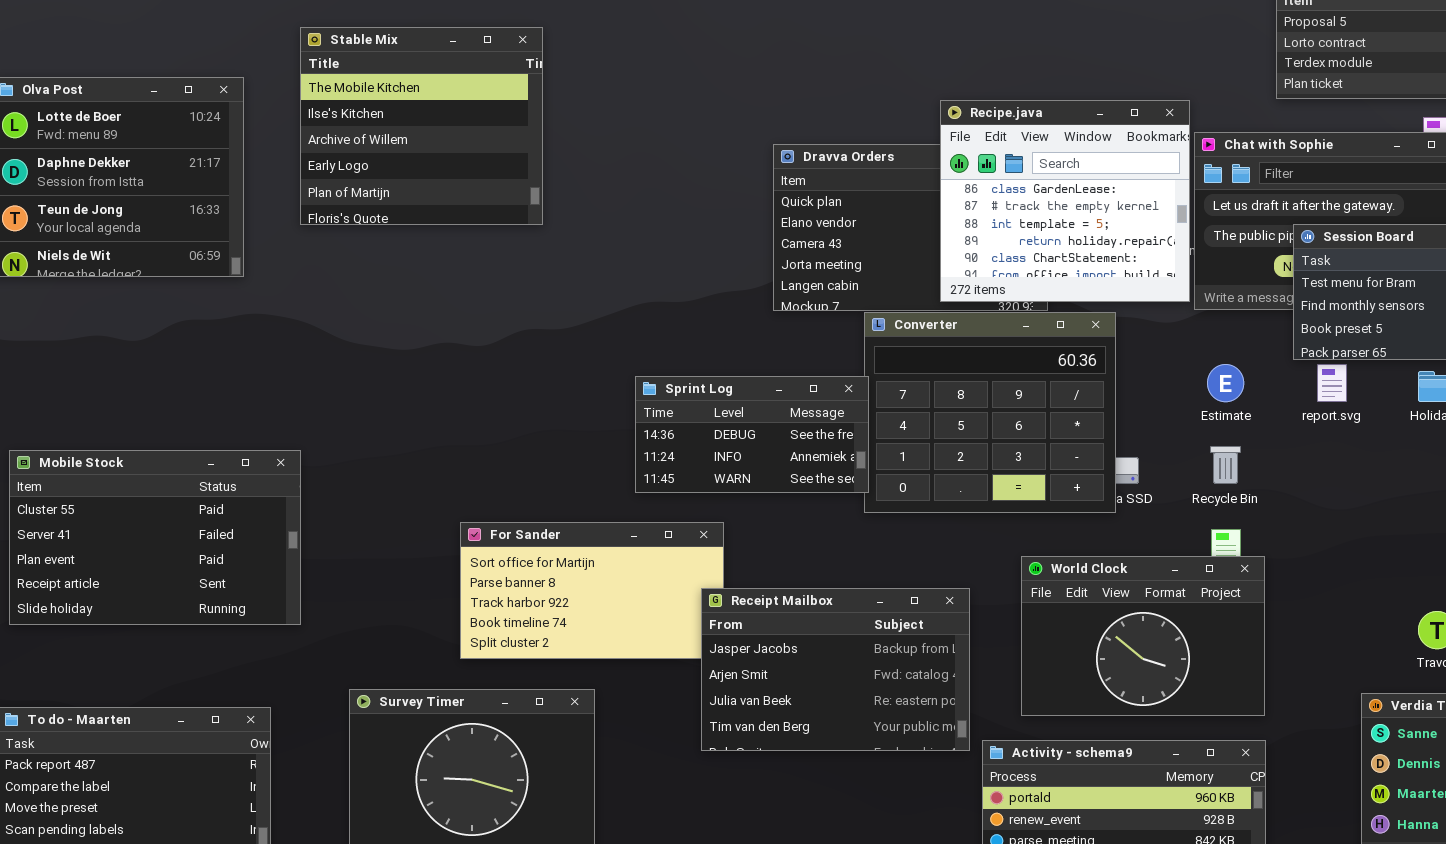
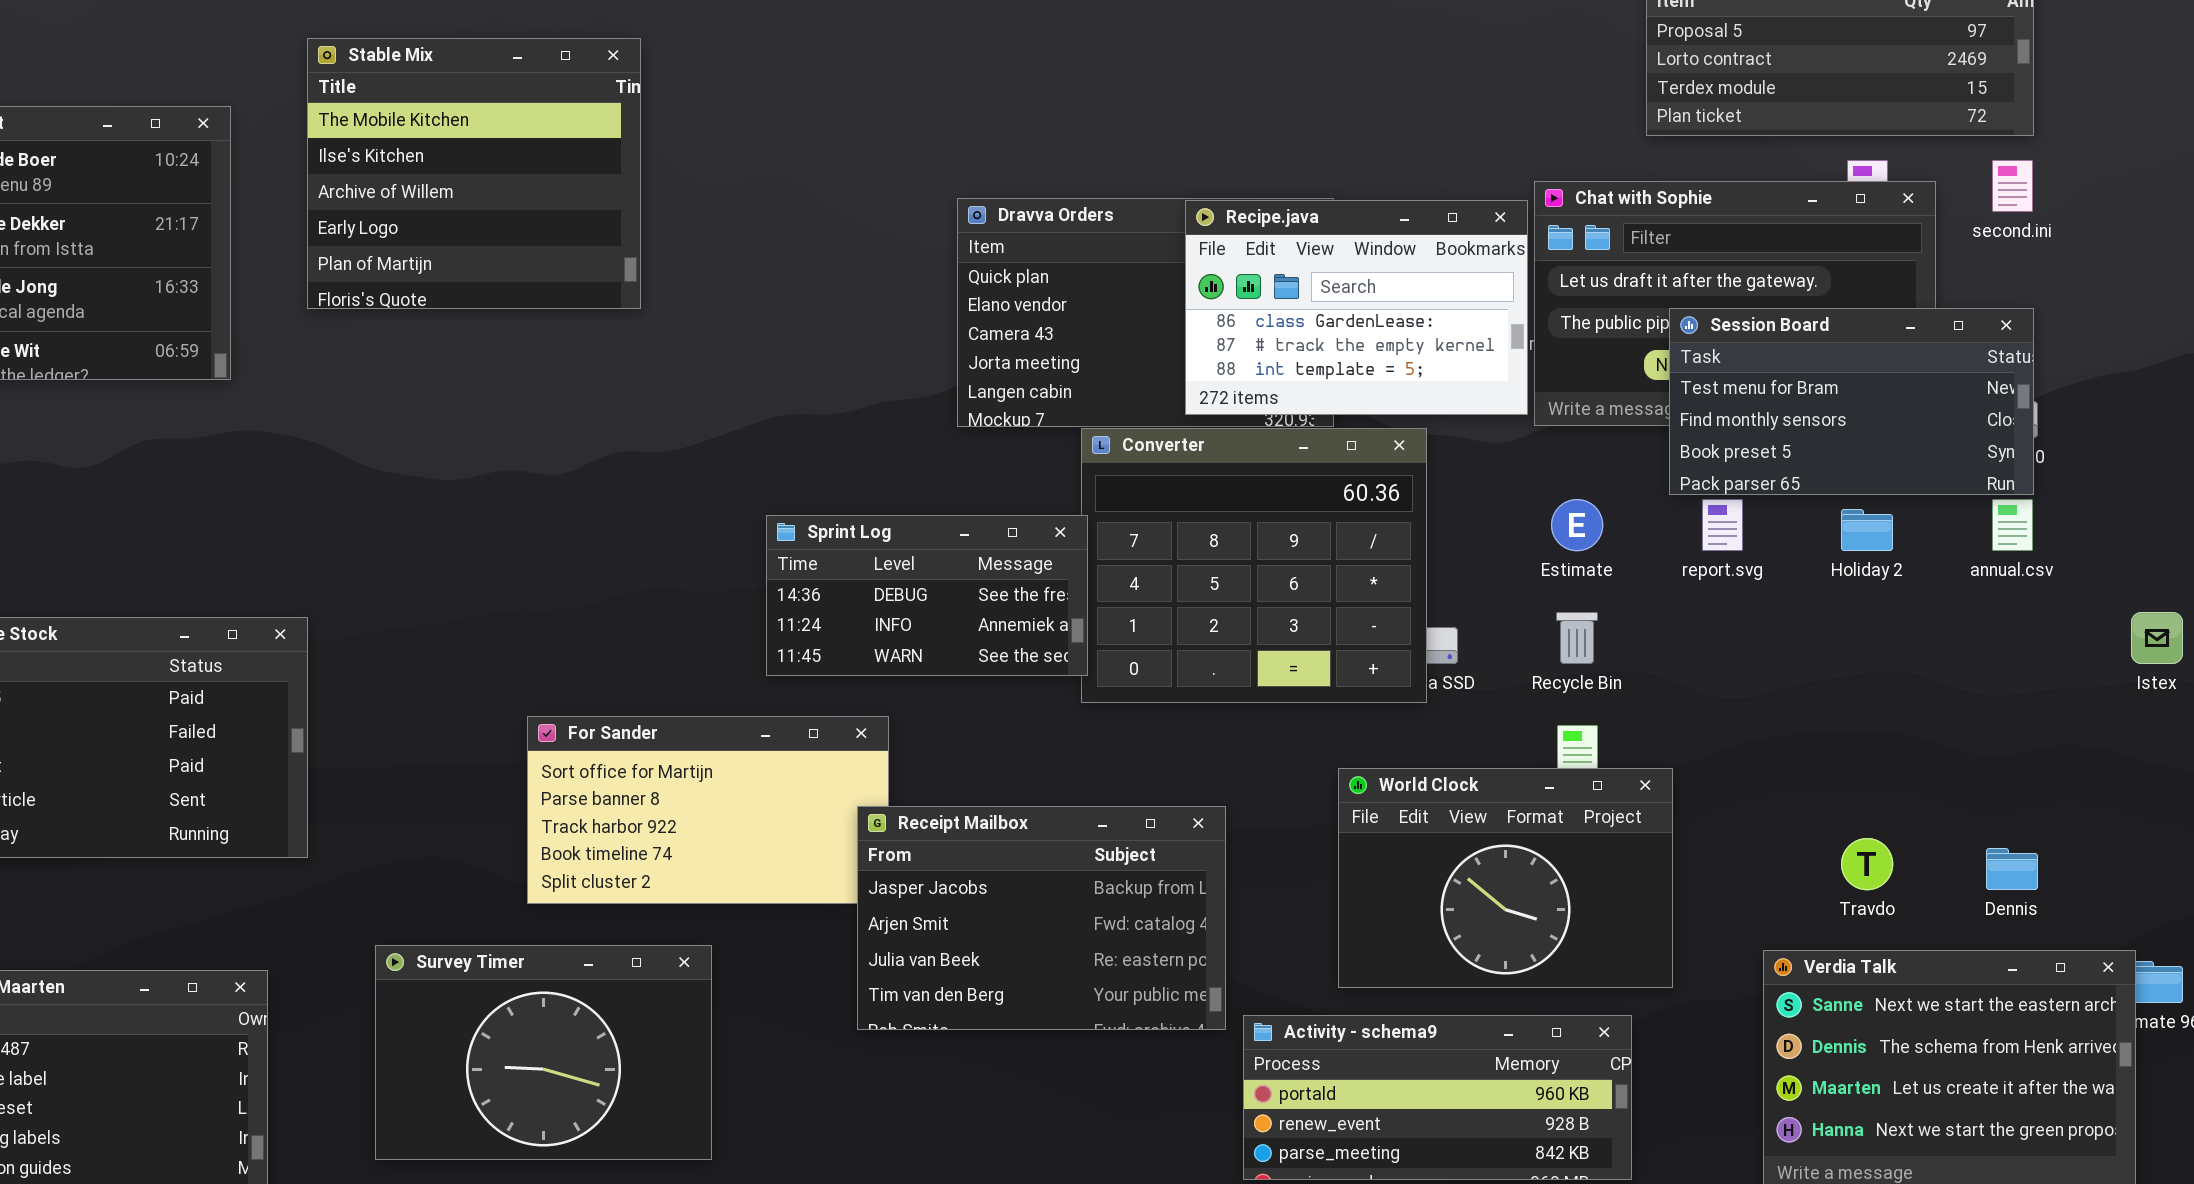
Recipe.java: [940,100,1190,302] -> [1185,200,1528,415], resized
World Clock: [1021,556,1265,716] -> [1338,768,1673,988], moved

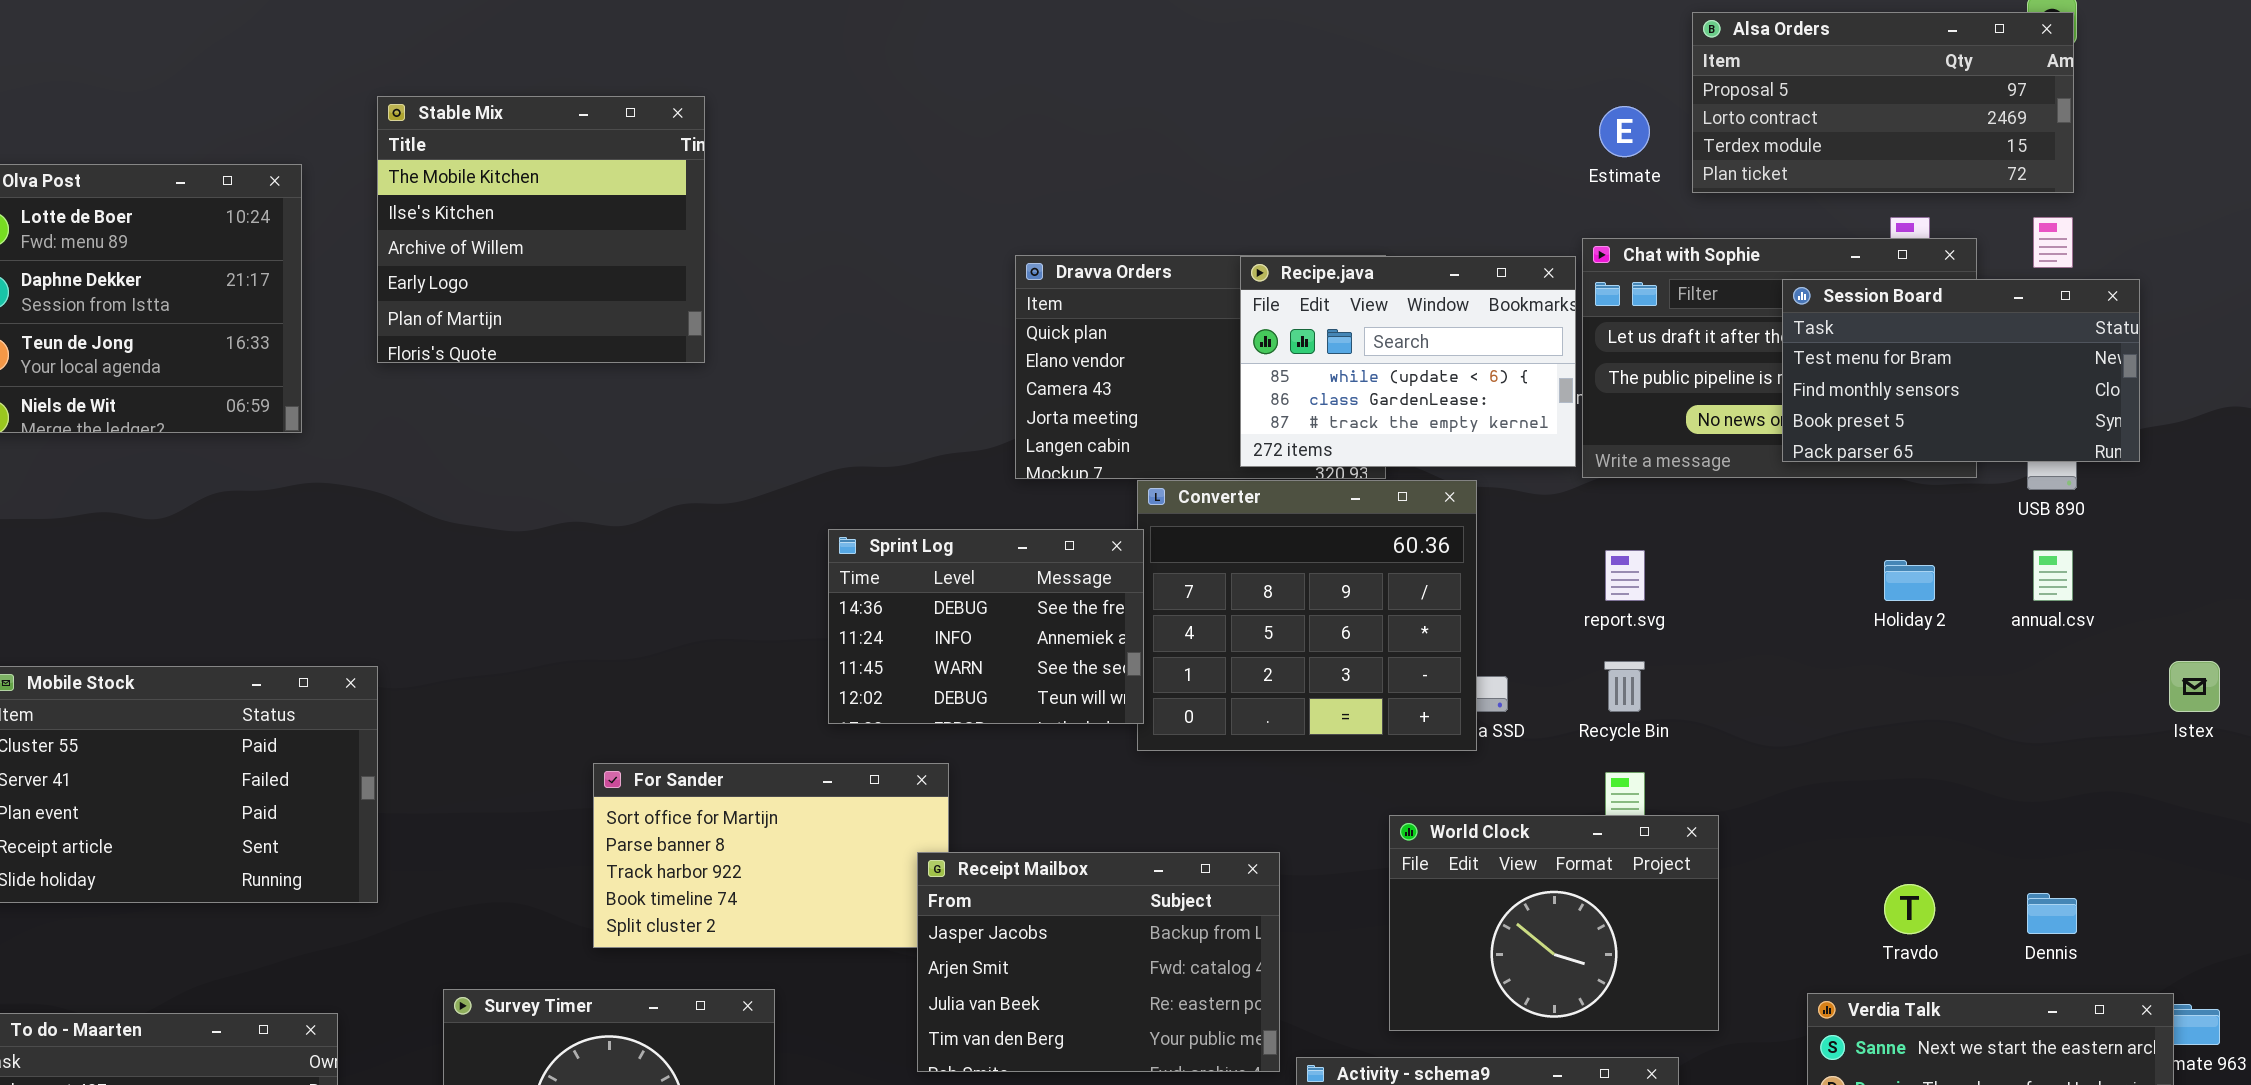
Recipe.java: [1185,200,1528,415] -> [1240,256,1576,467], scrolled up 1 row
Session Board: [1669,308,2034,495] -> [1782,279,2140,462], moved
Estimate: [1551,499,1603,551] -> [1599,106,1650,157], moved
report.svg: [1702,499,1743,551] -> [1605,550,1645,601], moved
Sprint Log: [766,515,1088,676] -> [828,529,1144,724], resized

